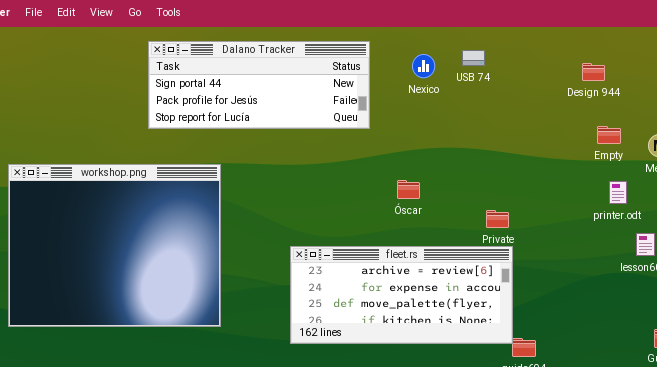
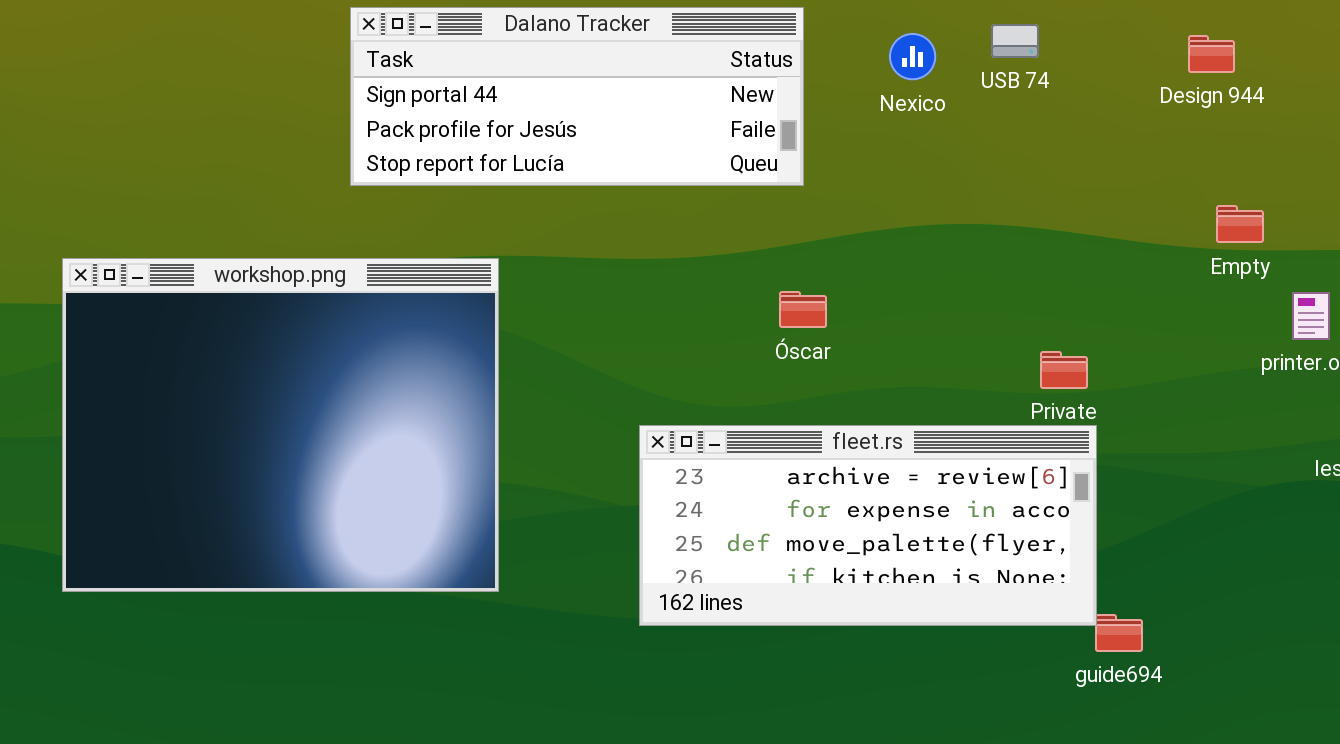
Design 944: [582,63,605,81] -> [1188,35,1235,73], moved
Empty: [597,126,621,144] -> [1216,205,1264,243], moved
Óscar: [397,180,420,199] -> [779,291,827,328], moved

